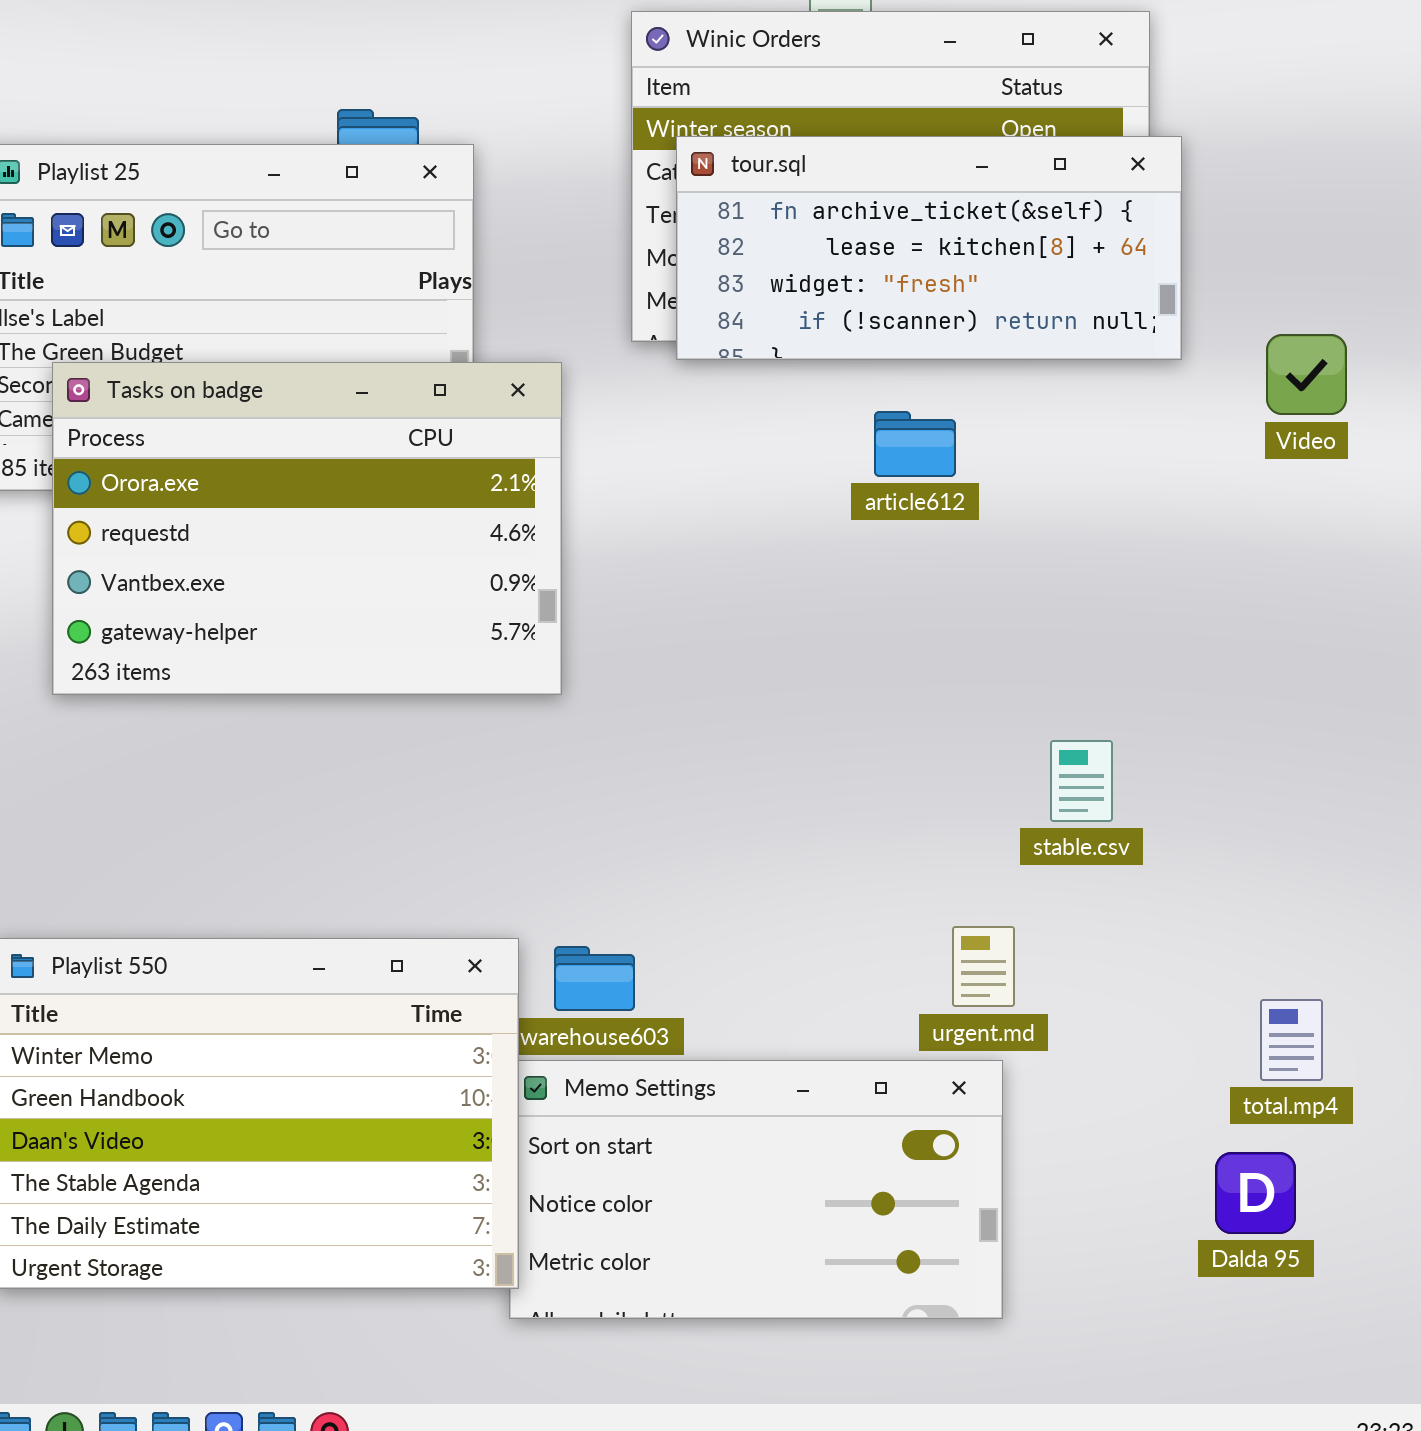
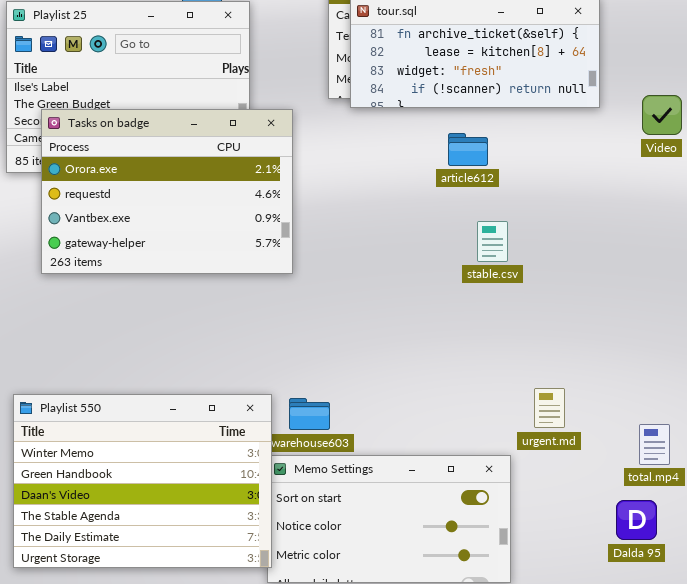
stable.csv: [1050,740,1113,822] -> [477,221,508,262], moved
urgent.md: [952,926,1015,1007] -> [534,388,565,428], moved

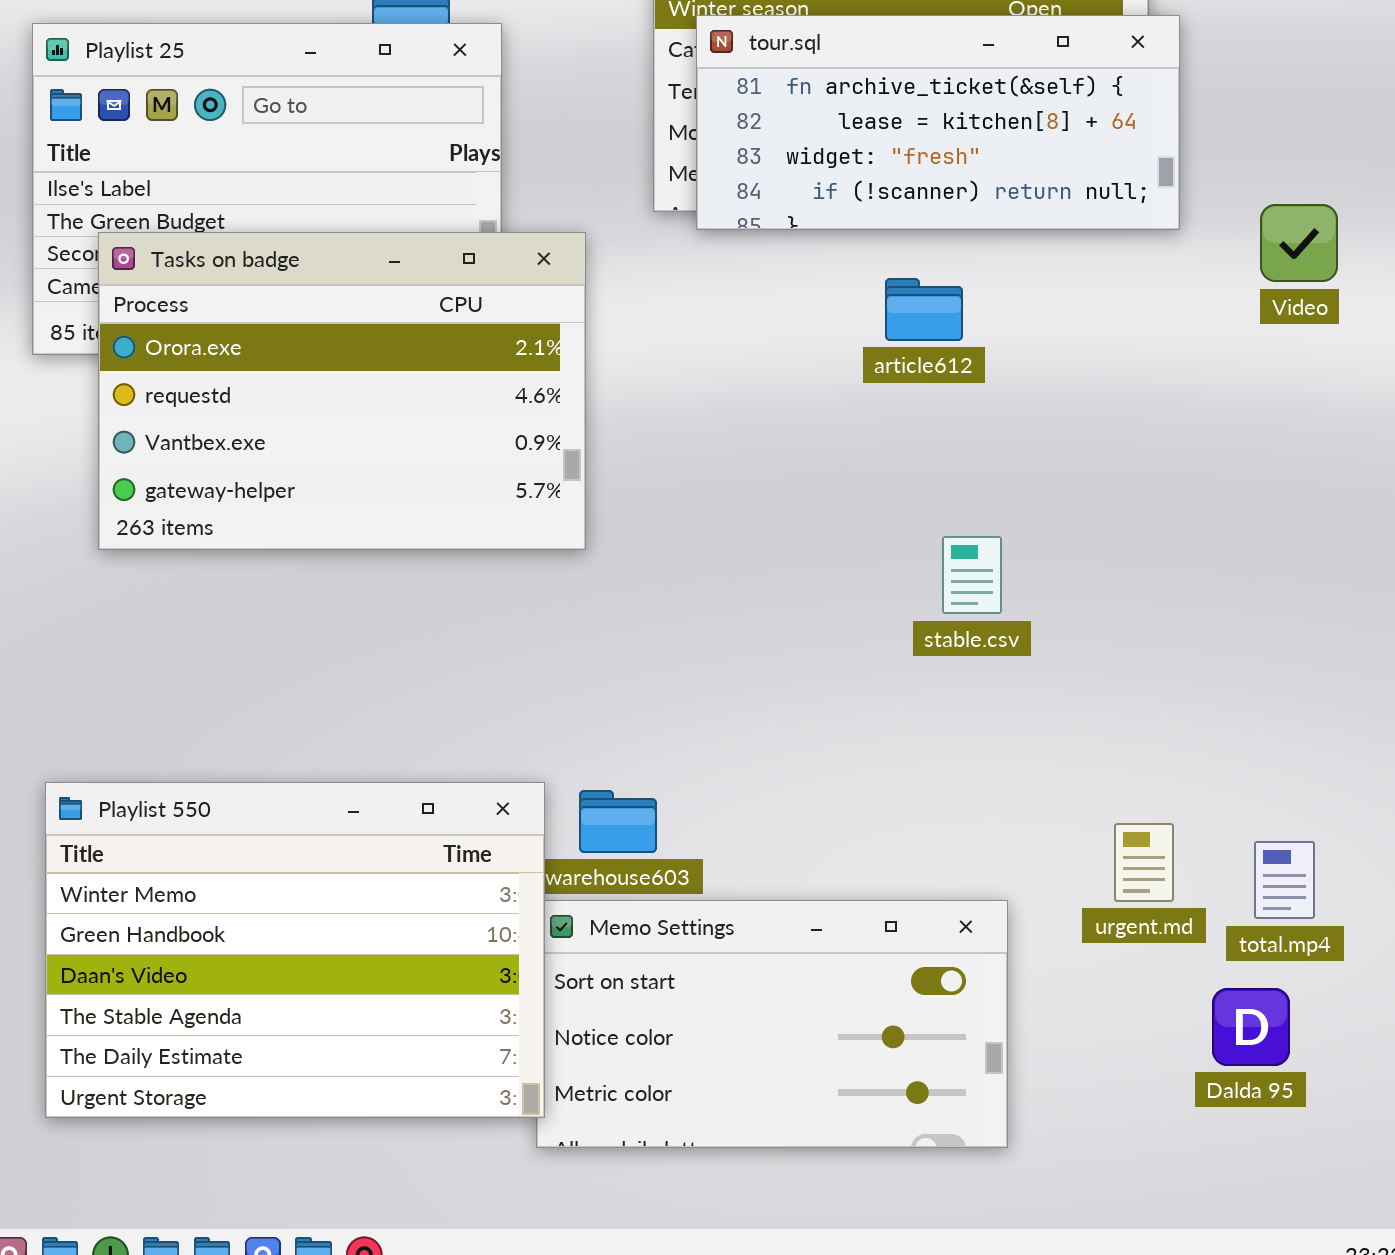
stable.csv: [477,221,508,262] -> [942,536,1002,614], moved
urgent.md: [534,388,565,428] -> [1114,823,1174,902], moved

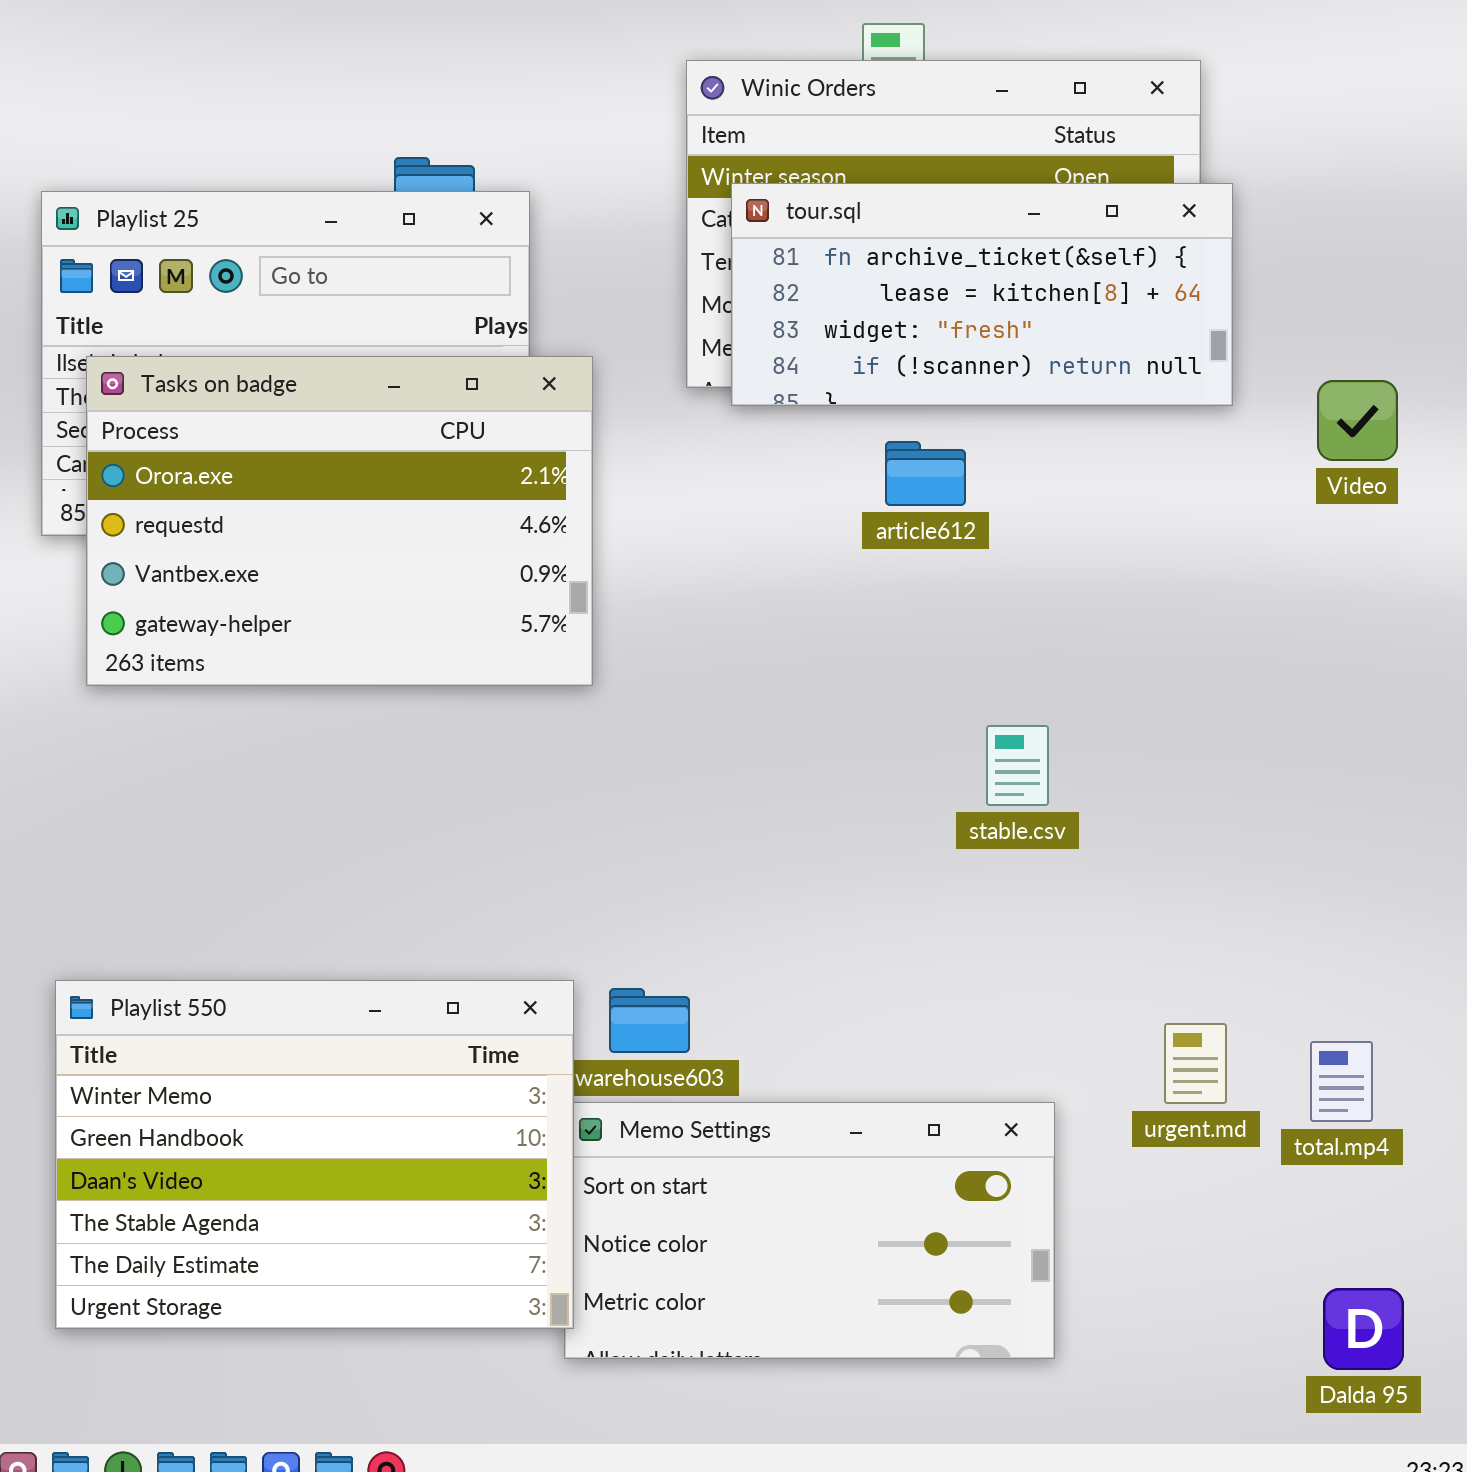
Tasks on badge: [98,232,586,550] -> [86,356,593,686], moved
article612: [885,278,963,341] -> [885,441,966,506], moved
Dalda 95: [1212,988,1290,1066] -> [1323,1288,1404,1370], moved

